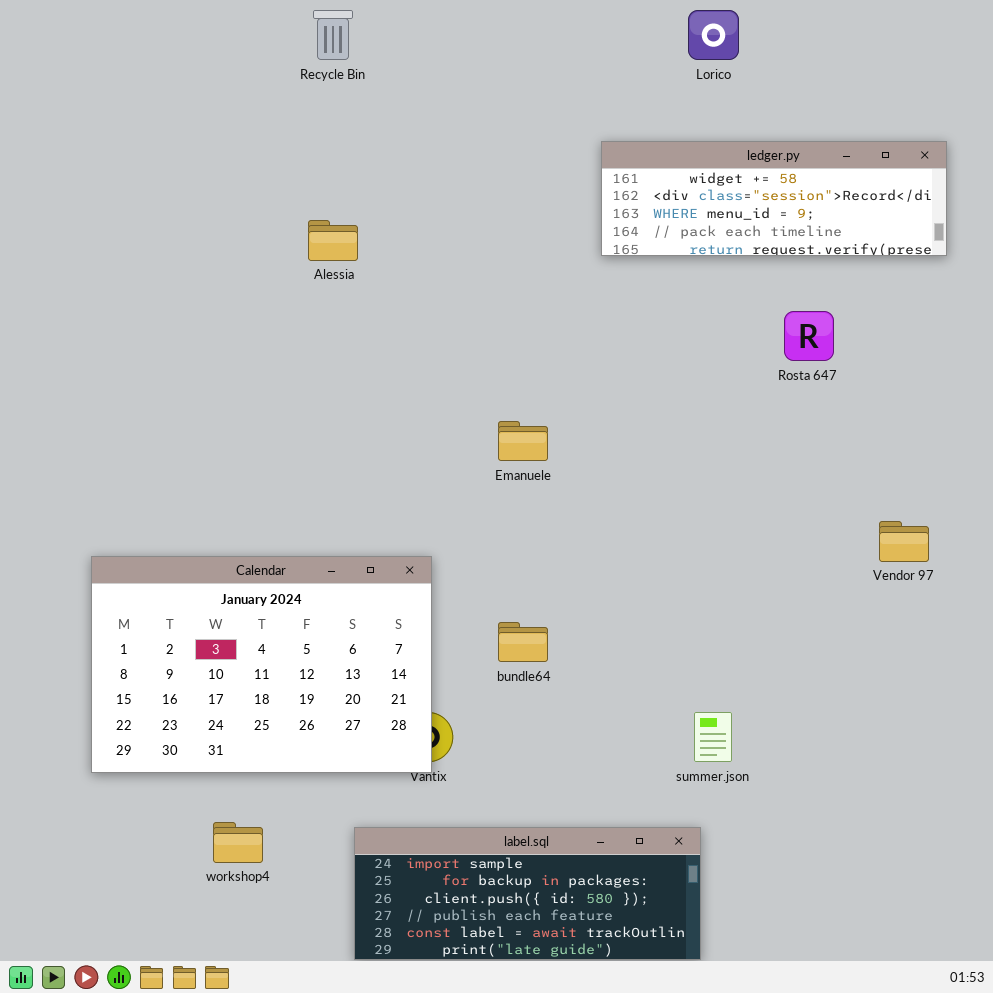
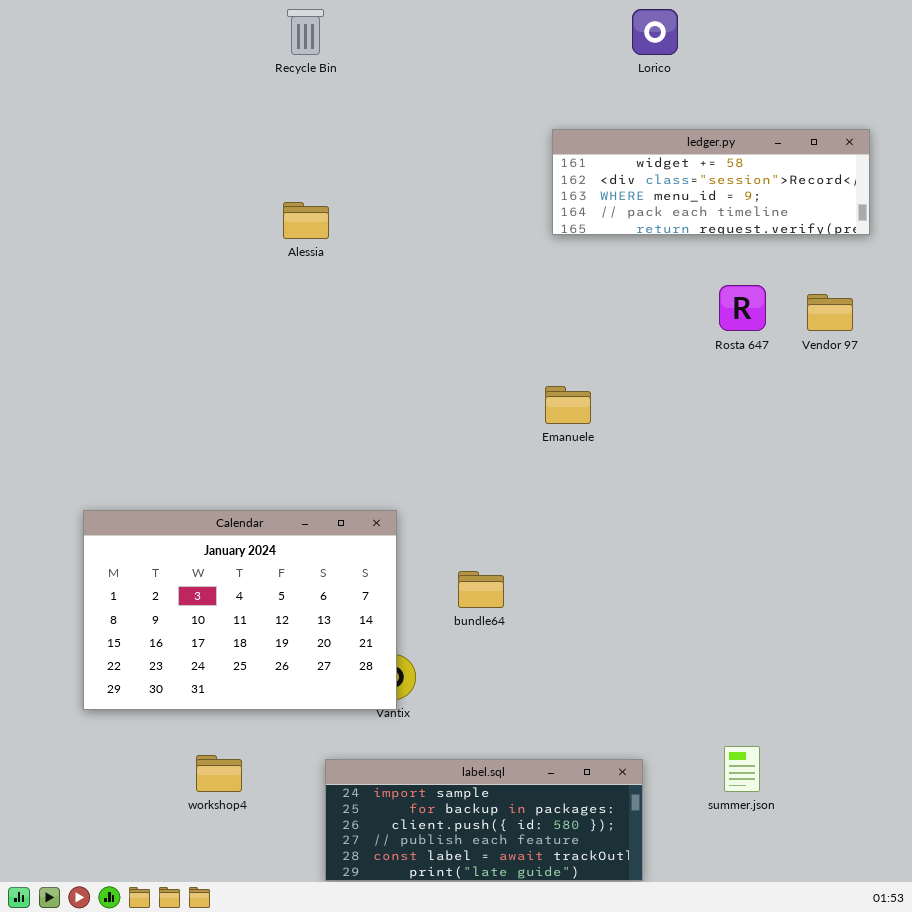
Emanuele: [498,421,548,461] -> [545,386,591,424], moved
Vendor 97: [879,521,929,562] -> [807,294,853,331], moved
summer.json: [694,712,732,762] -> [724,746,760,792], moved

